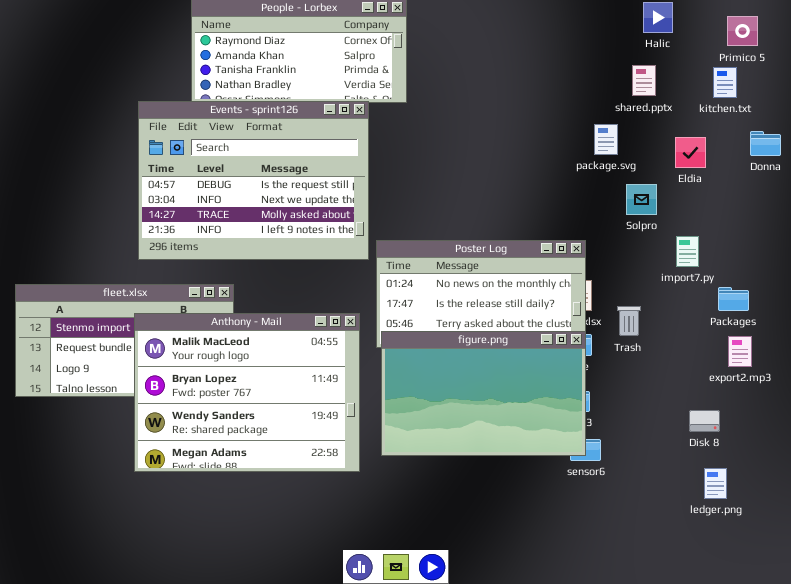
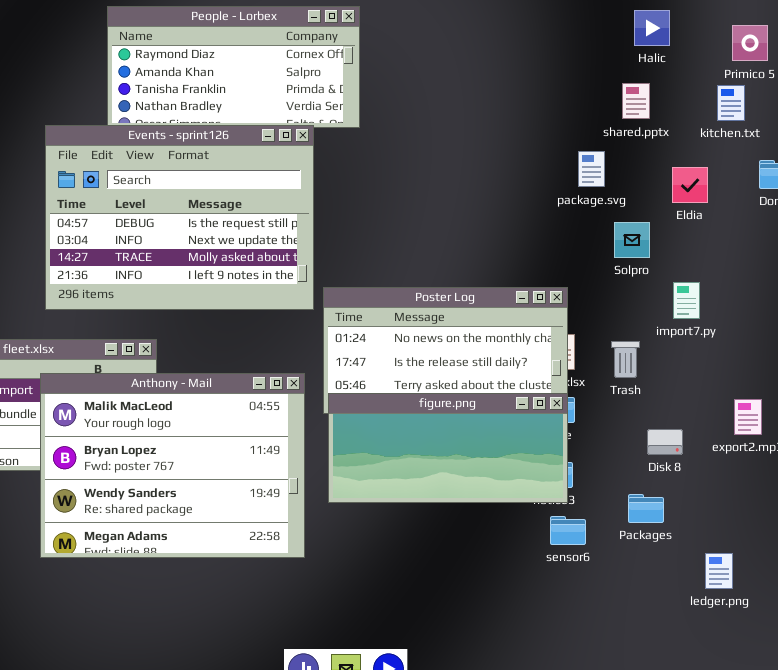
Packages: [718,287,749,311] -> [628,494,664,523], moved
Trash: [617,306,641,336] -> [611,341,640,378], moved
figure.png: [381,331,586,456] -> [328,393,568,503], resized
Disk 8: [689,410,720,432] -> [647,429,683,455], moved

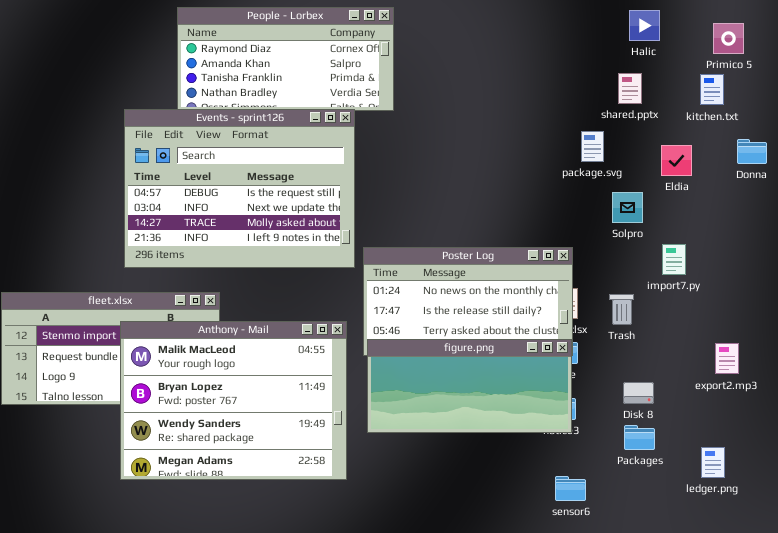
Disk 8: [647,429,683,455] -> [623,382,654,404], moved
sensor6: [550,516,586,545] -> [555,476,586,501], moved
ledger.png: [705,553,733,589] -> [701,447,725,478], moved

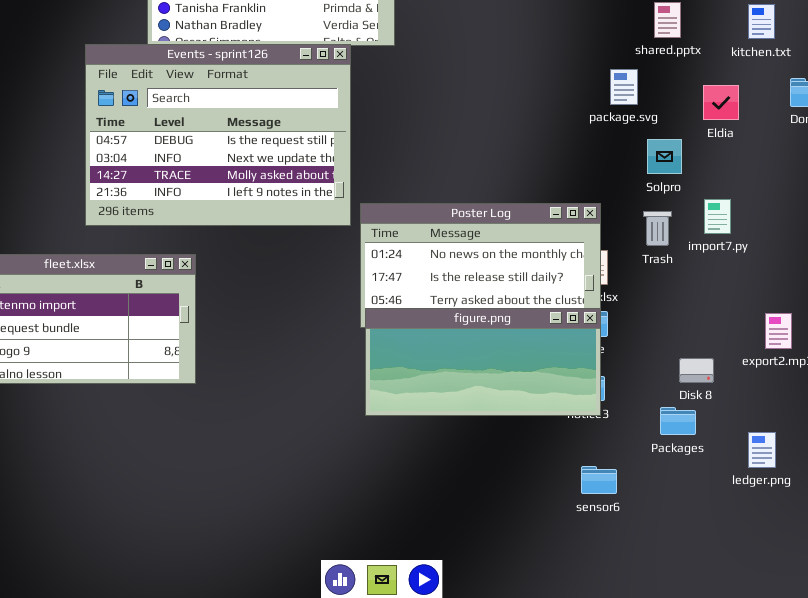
Trash: [609,294,634,325] -> [643,211,672,246], moved
Anthony - Mail: [120,321,347,480] -> none, closed
Disk 8: [623,382,654,404] -> [679,358,714,383], moved

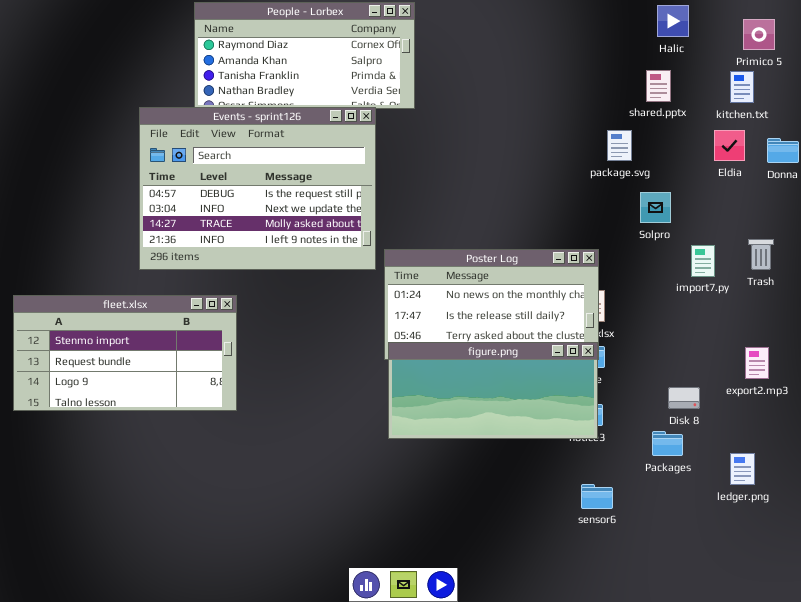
Eldia: [703,85,739,120] -> [714,130,745,161], moved
Trash: [643,211,672,246] -> [748,239,774,270], moved

